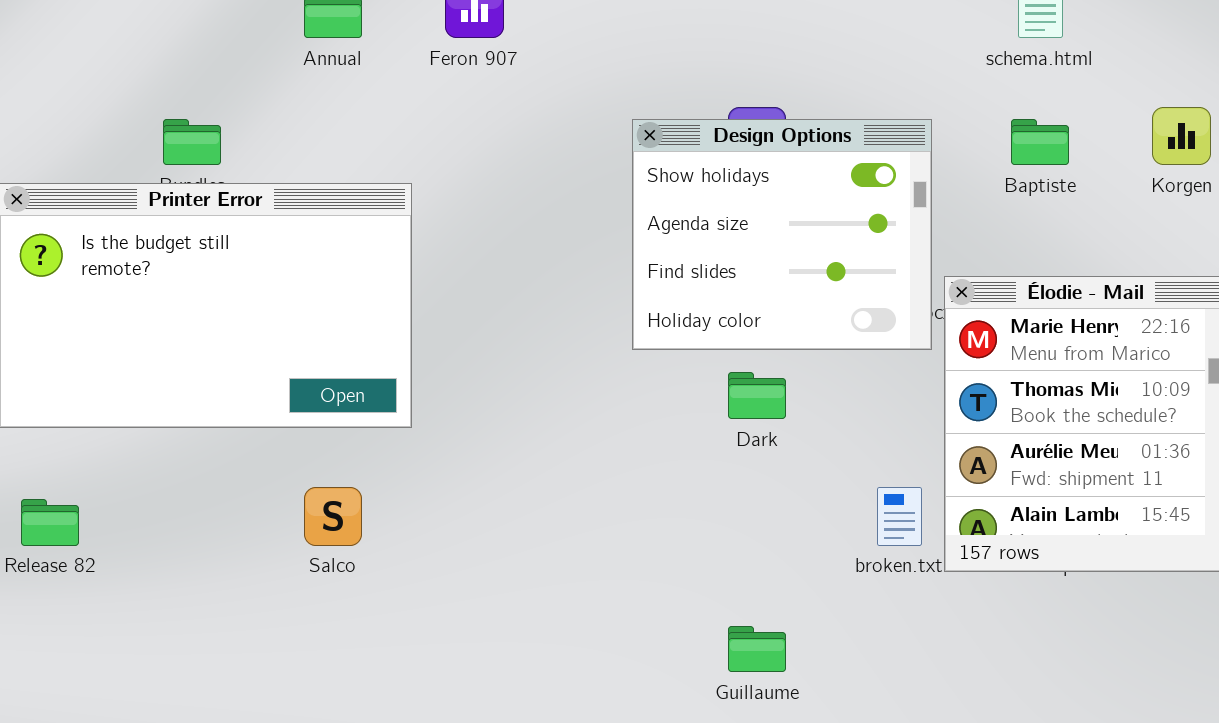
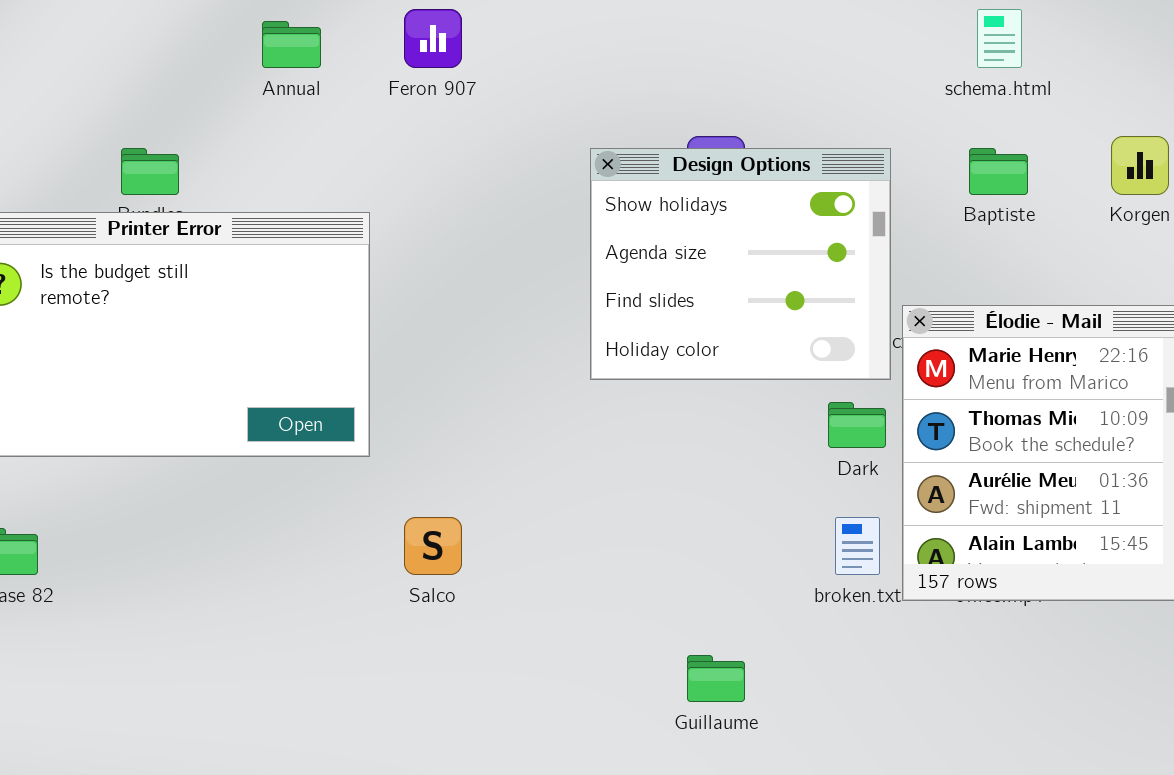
Dark: [728,372,786,419] -> [828,402,886,448], moved
Salco: [304,487,362,546] -> [404,517,462,575], moved

